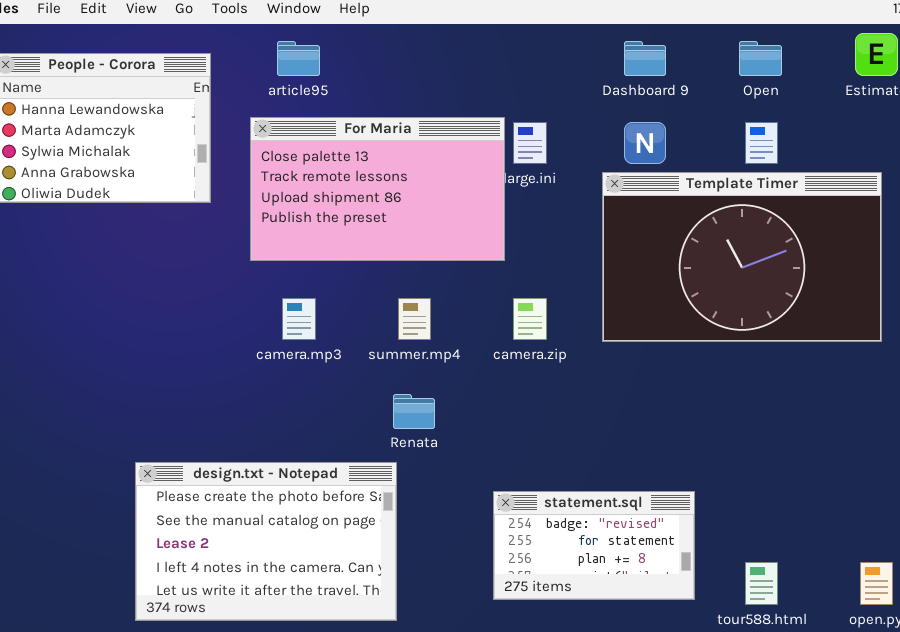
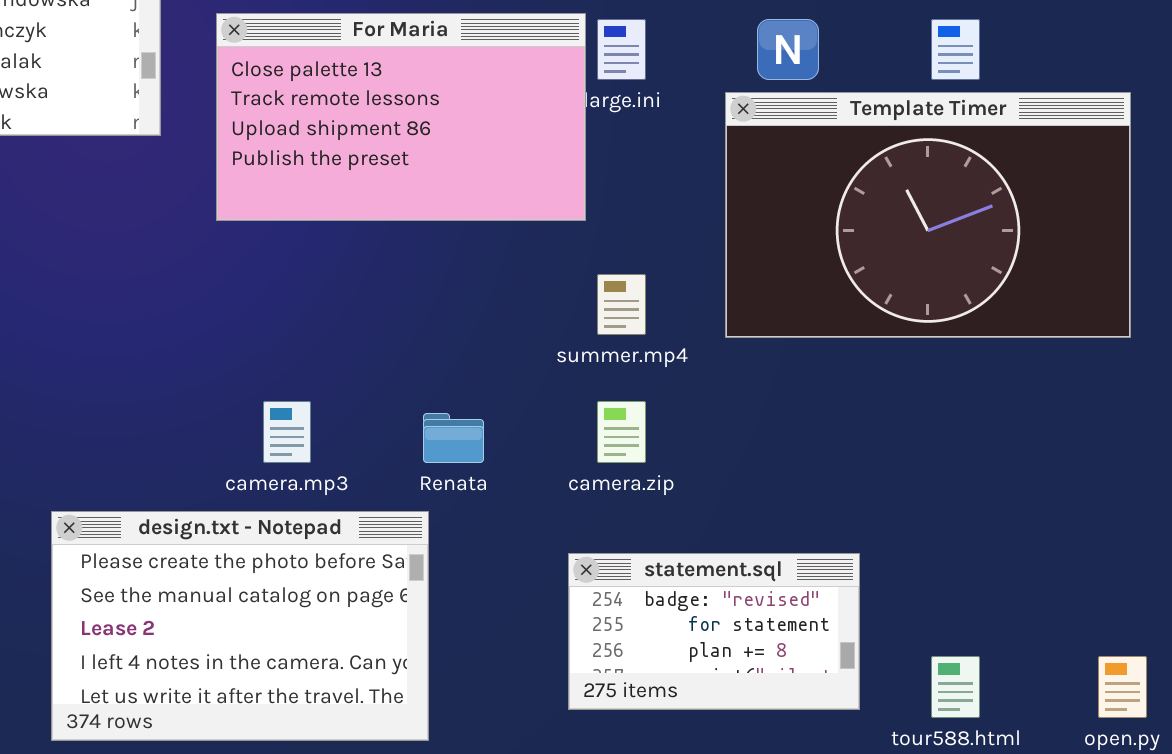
camera.mp3: [282,298,316,340] -> [263,401,311,463], moved
summer.mp4: [398,298,431,340] -> [597,274,646,335], moved
camera.zip: [513,298,547,340] -> [597,401,646,463], moved

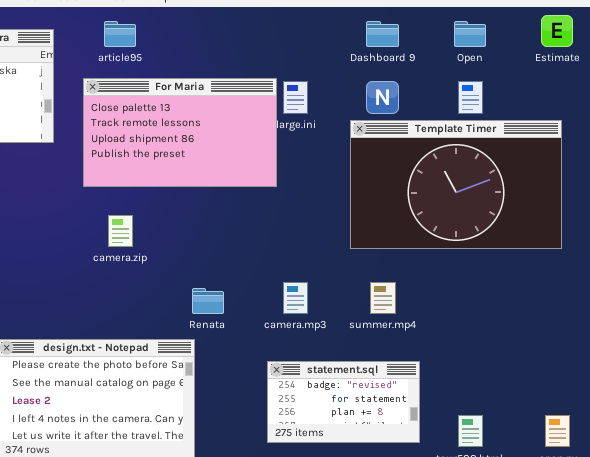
summer.mp4: [597,274,646,335] -> [370,282,396,314], moved
camera.mp3: [263,401,311,463] -> [283,282,308,314], moved
camera.zip: [597,401,646,463] -> [108,215,133,247], moved

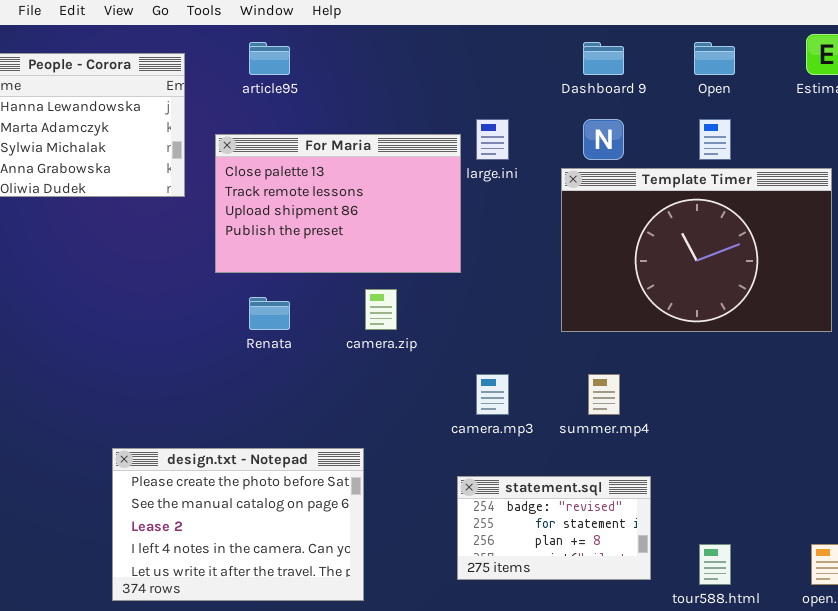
For Maria: [83,78,277,187] -> [215,134,461,273], moved
camera.zip: [108,215,133,247] -> [365,289,397,330], moved
Renata: [192,288,224,314] -> [249,297,290,330], moved

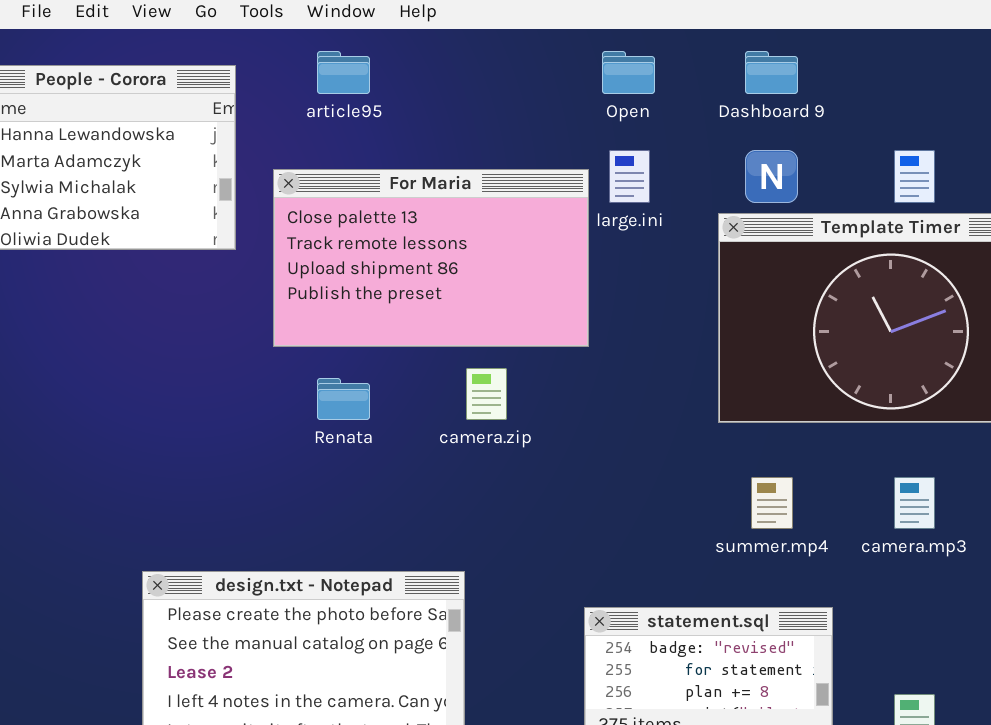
Open: [694,42,735,75] -> [602,51,655,94], moved
camera.mp3: [476,374,509,415] -> [894,477,935,529], moved

